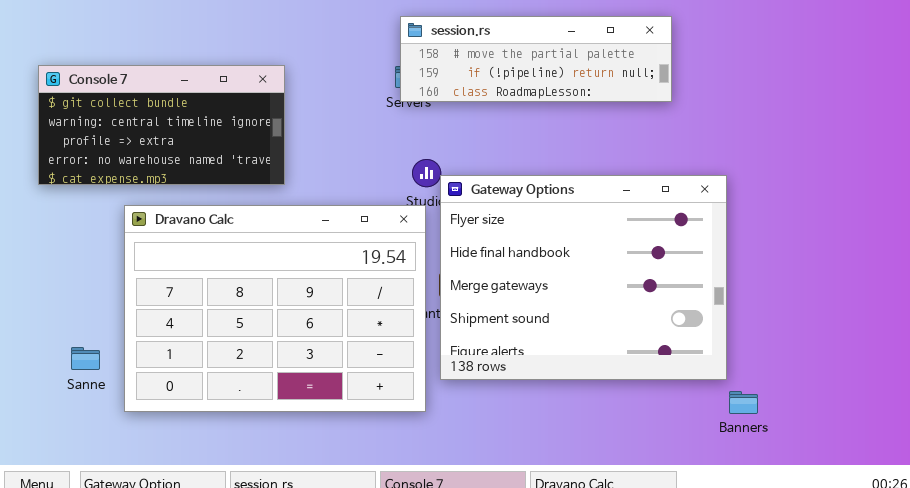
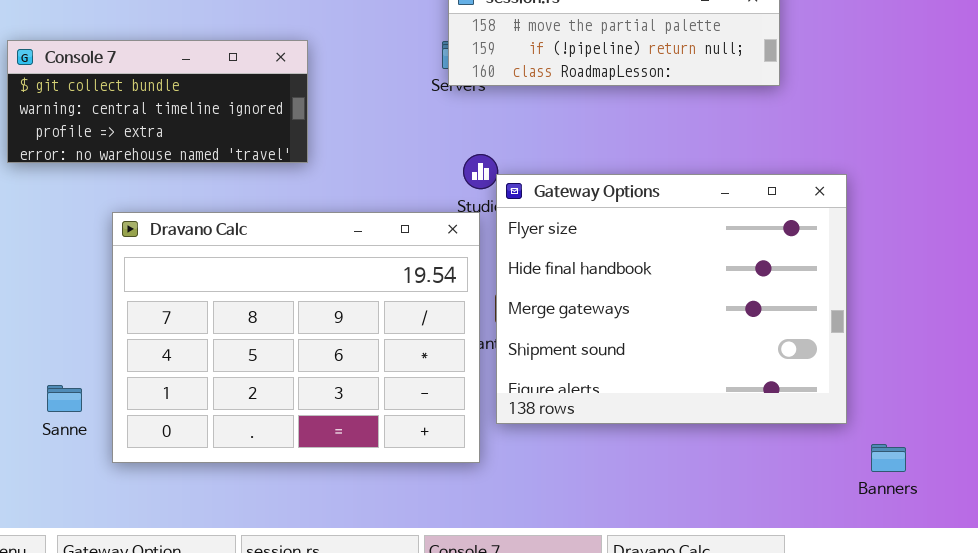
Console 7: [38,65,285,185] -> [7,40,308,163], resized
Banners: [729,391,758,414] -> [871,444,906,472], moved

